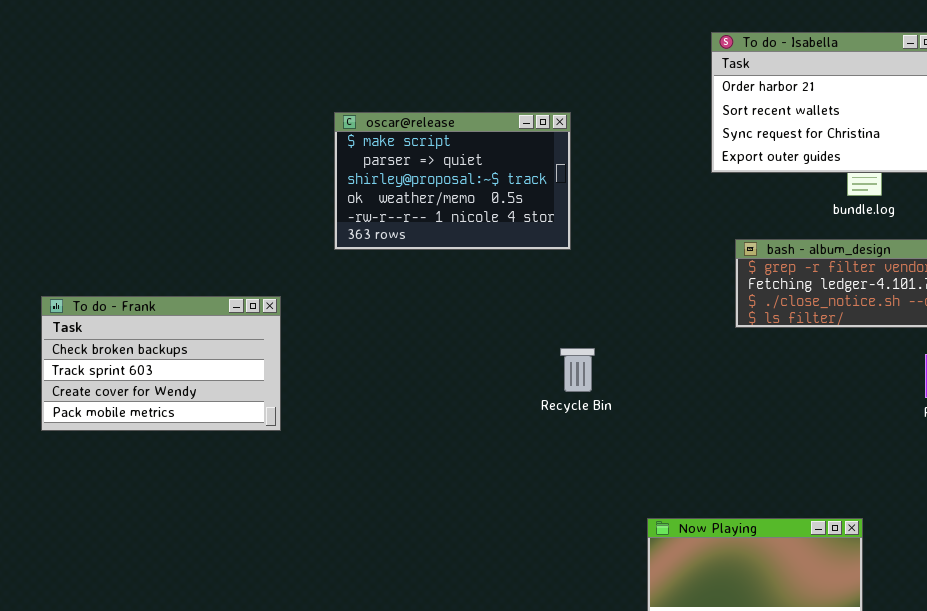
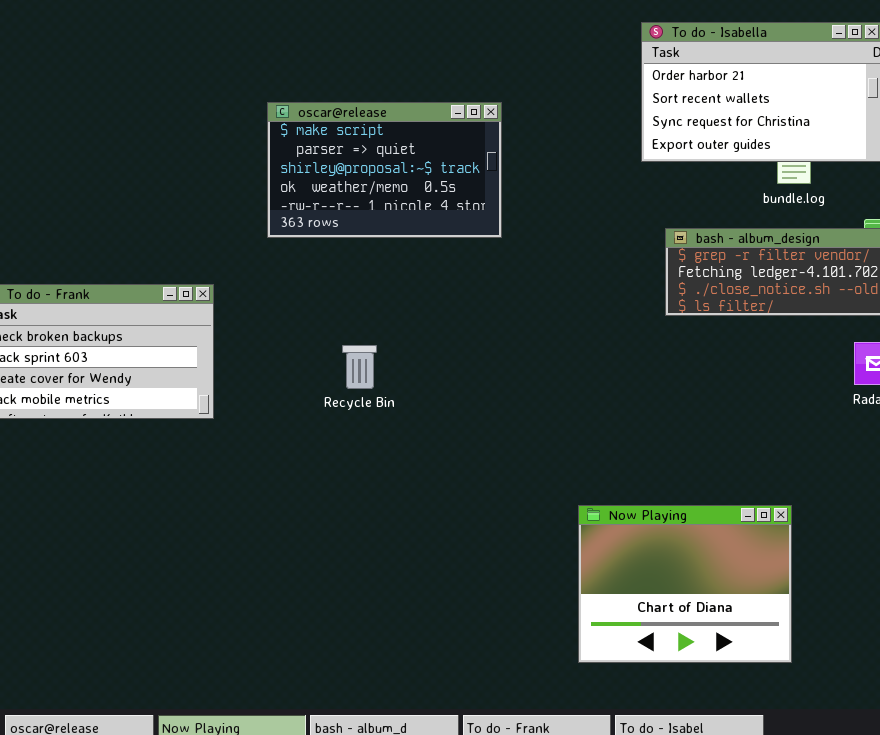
Recycle Bin: [560,348,595,392] -> [342,345,377,389], moved

